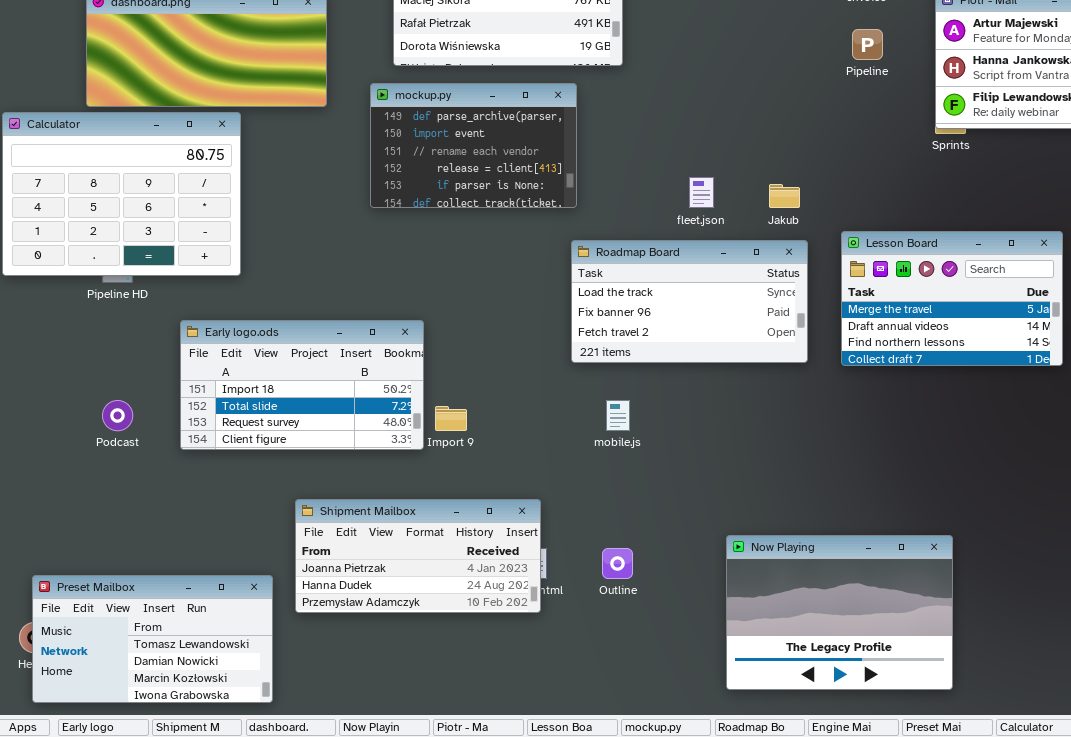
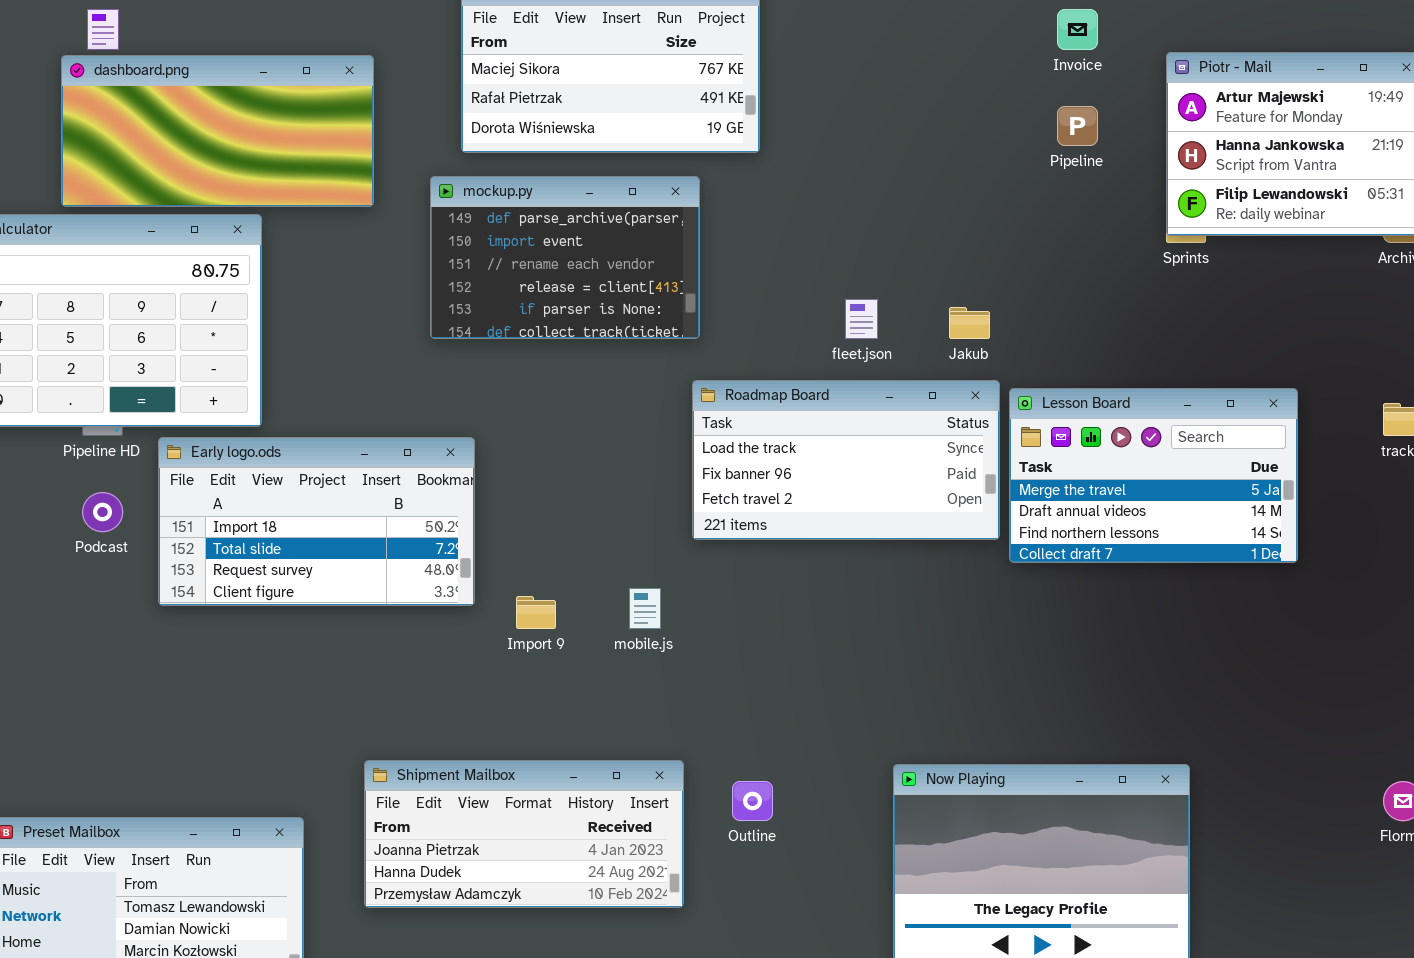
Lesson Board: [841,231,1063,366] -> [1009,388,1298,563], moved
Early logo.ods: [180,320,424,450] -> [158,437,475,606], moved
Podcast: [102,400,133,431] -> [82,492,123,532], moved
mobile.js: [606,400,630,431] -> [629,588,661,629], moved
Shipment Mailbox: [295,499,541,613] -> [364,760,684,908], moved

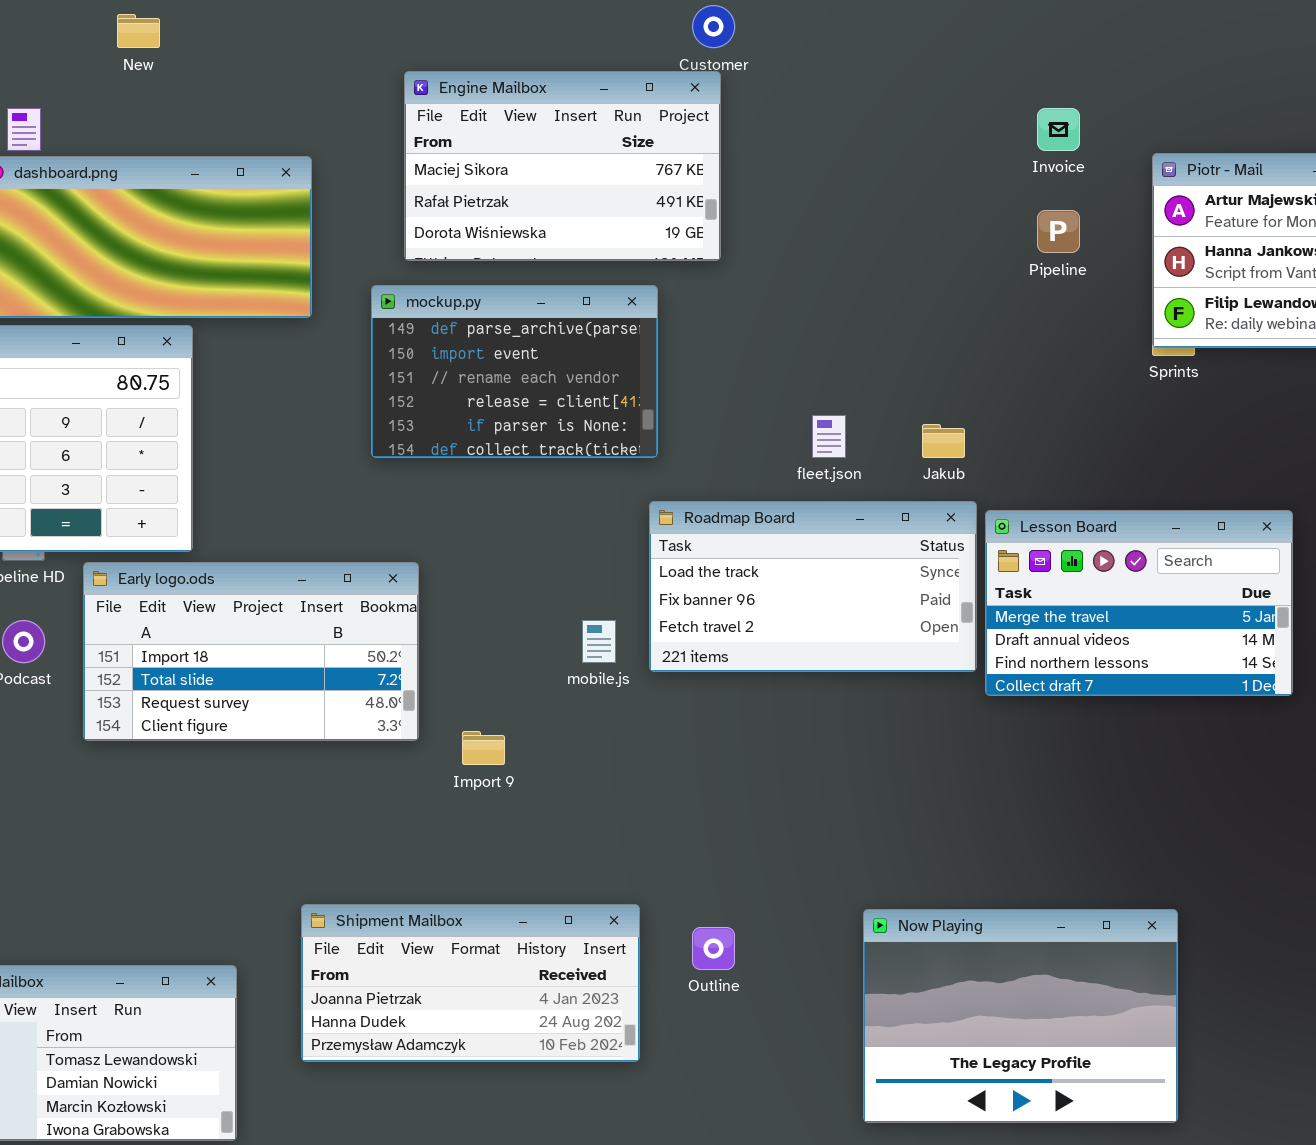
mobile.js: [629,588,661,629] -> [582,620,616,663], moved

